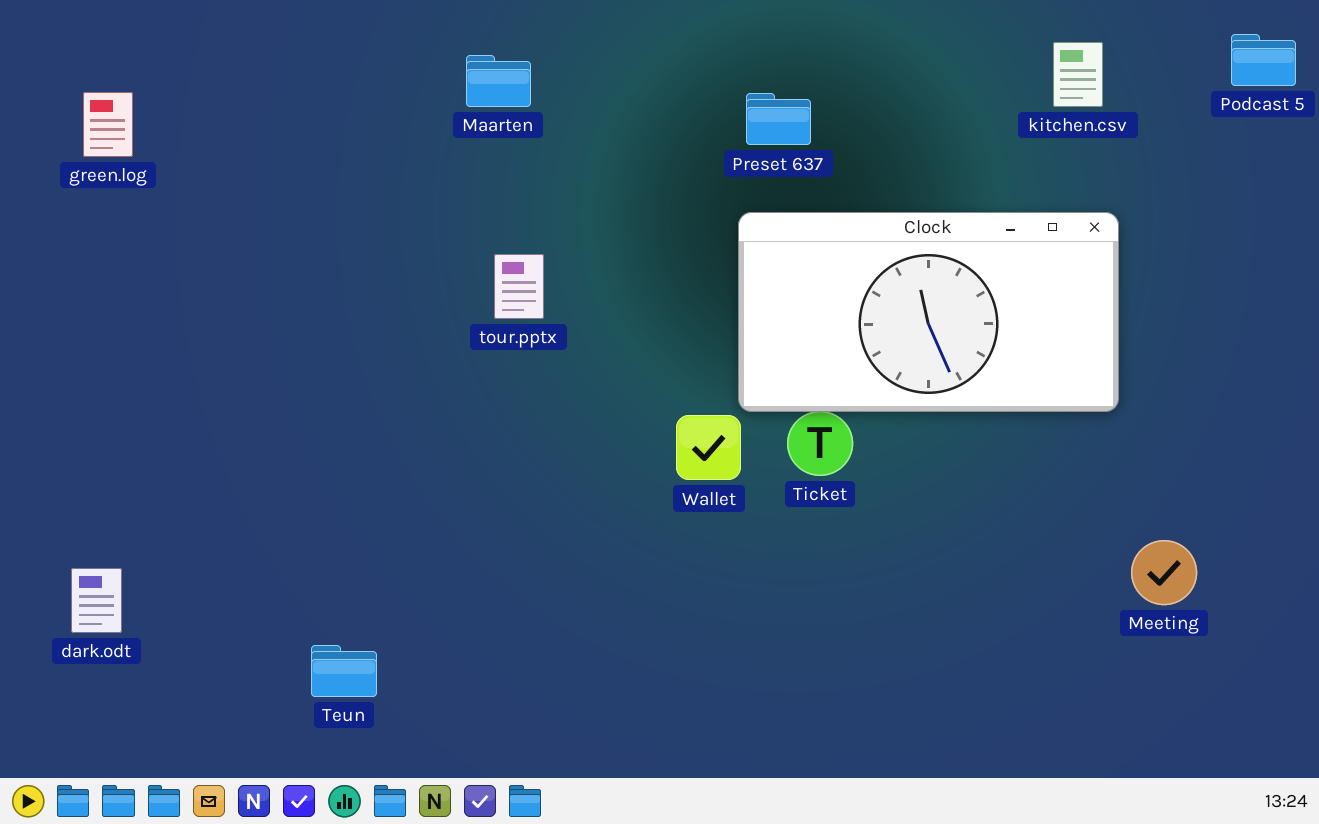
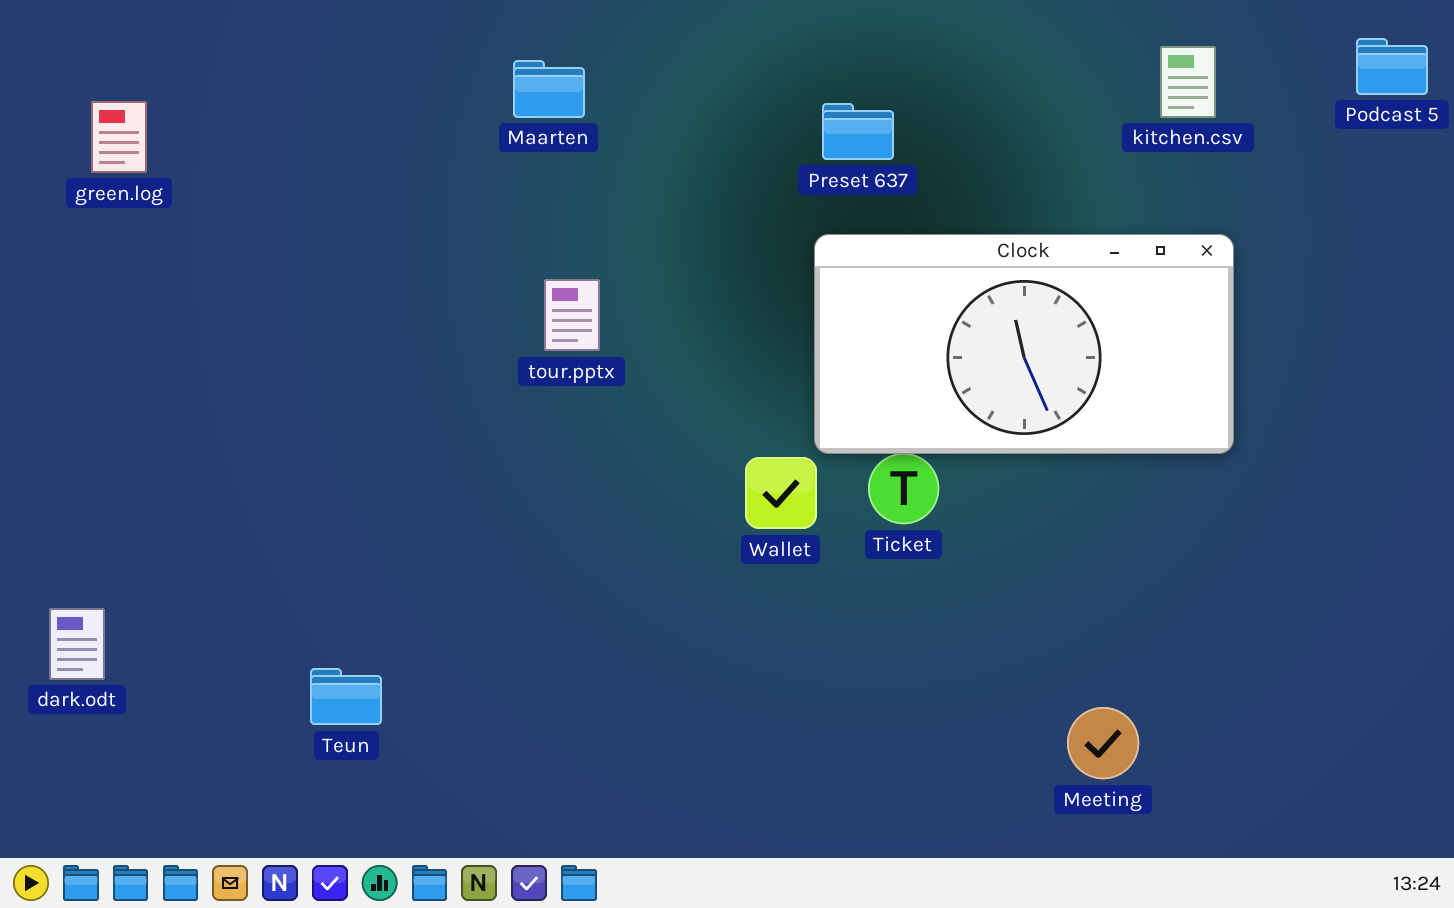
Meeting: [1131,540,1197,605] -> [1067,707,1139,779], moved
dark.odt: [71,568,122,633] -> [49,608,105,680], moved
Teun: [311,645,377,697] -> [310,668,382,725], moved

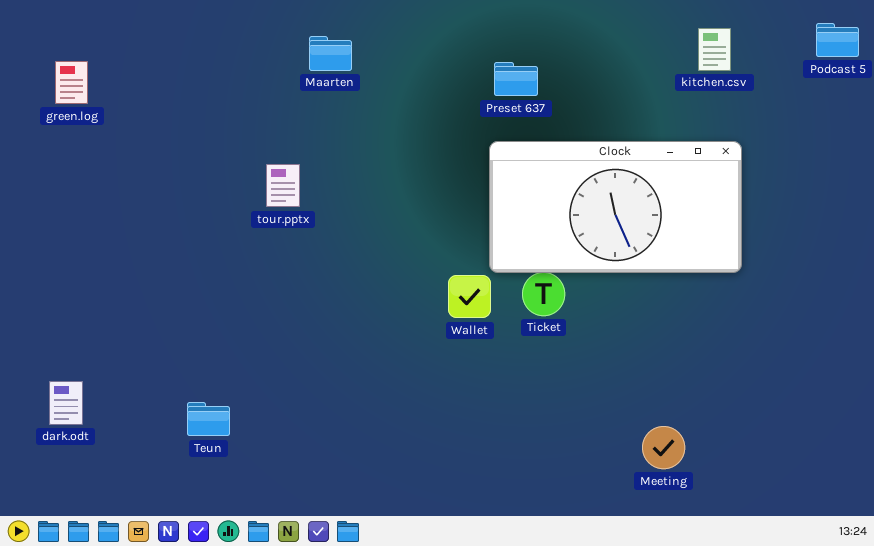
tour.pptx: [544,279,600,351] -> [266,164,300,207], moved
dark.odt: [49,608,105,680] -> [49,381,83,425], moved

